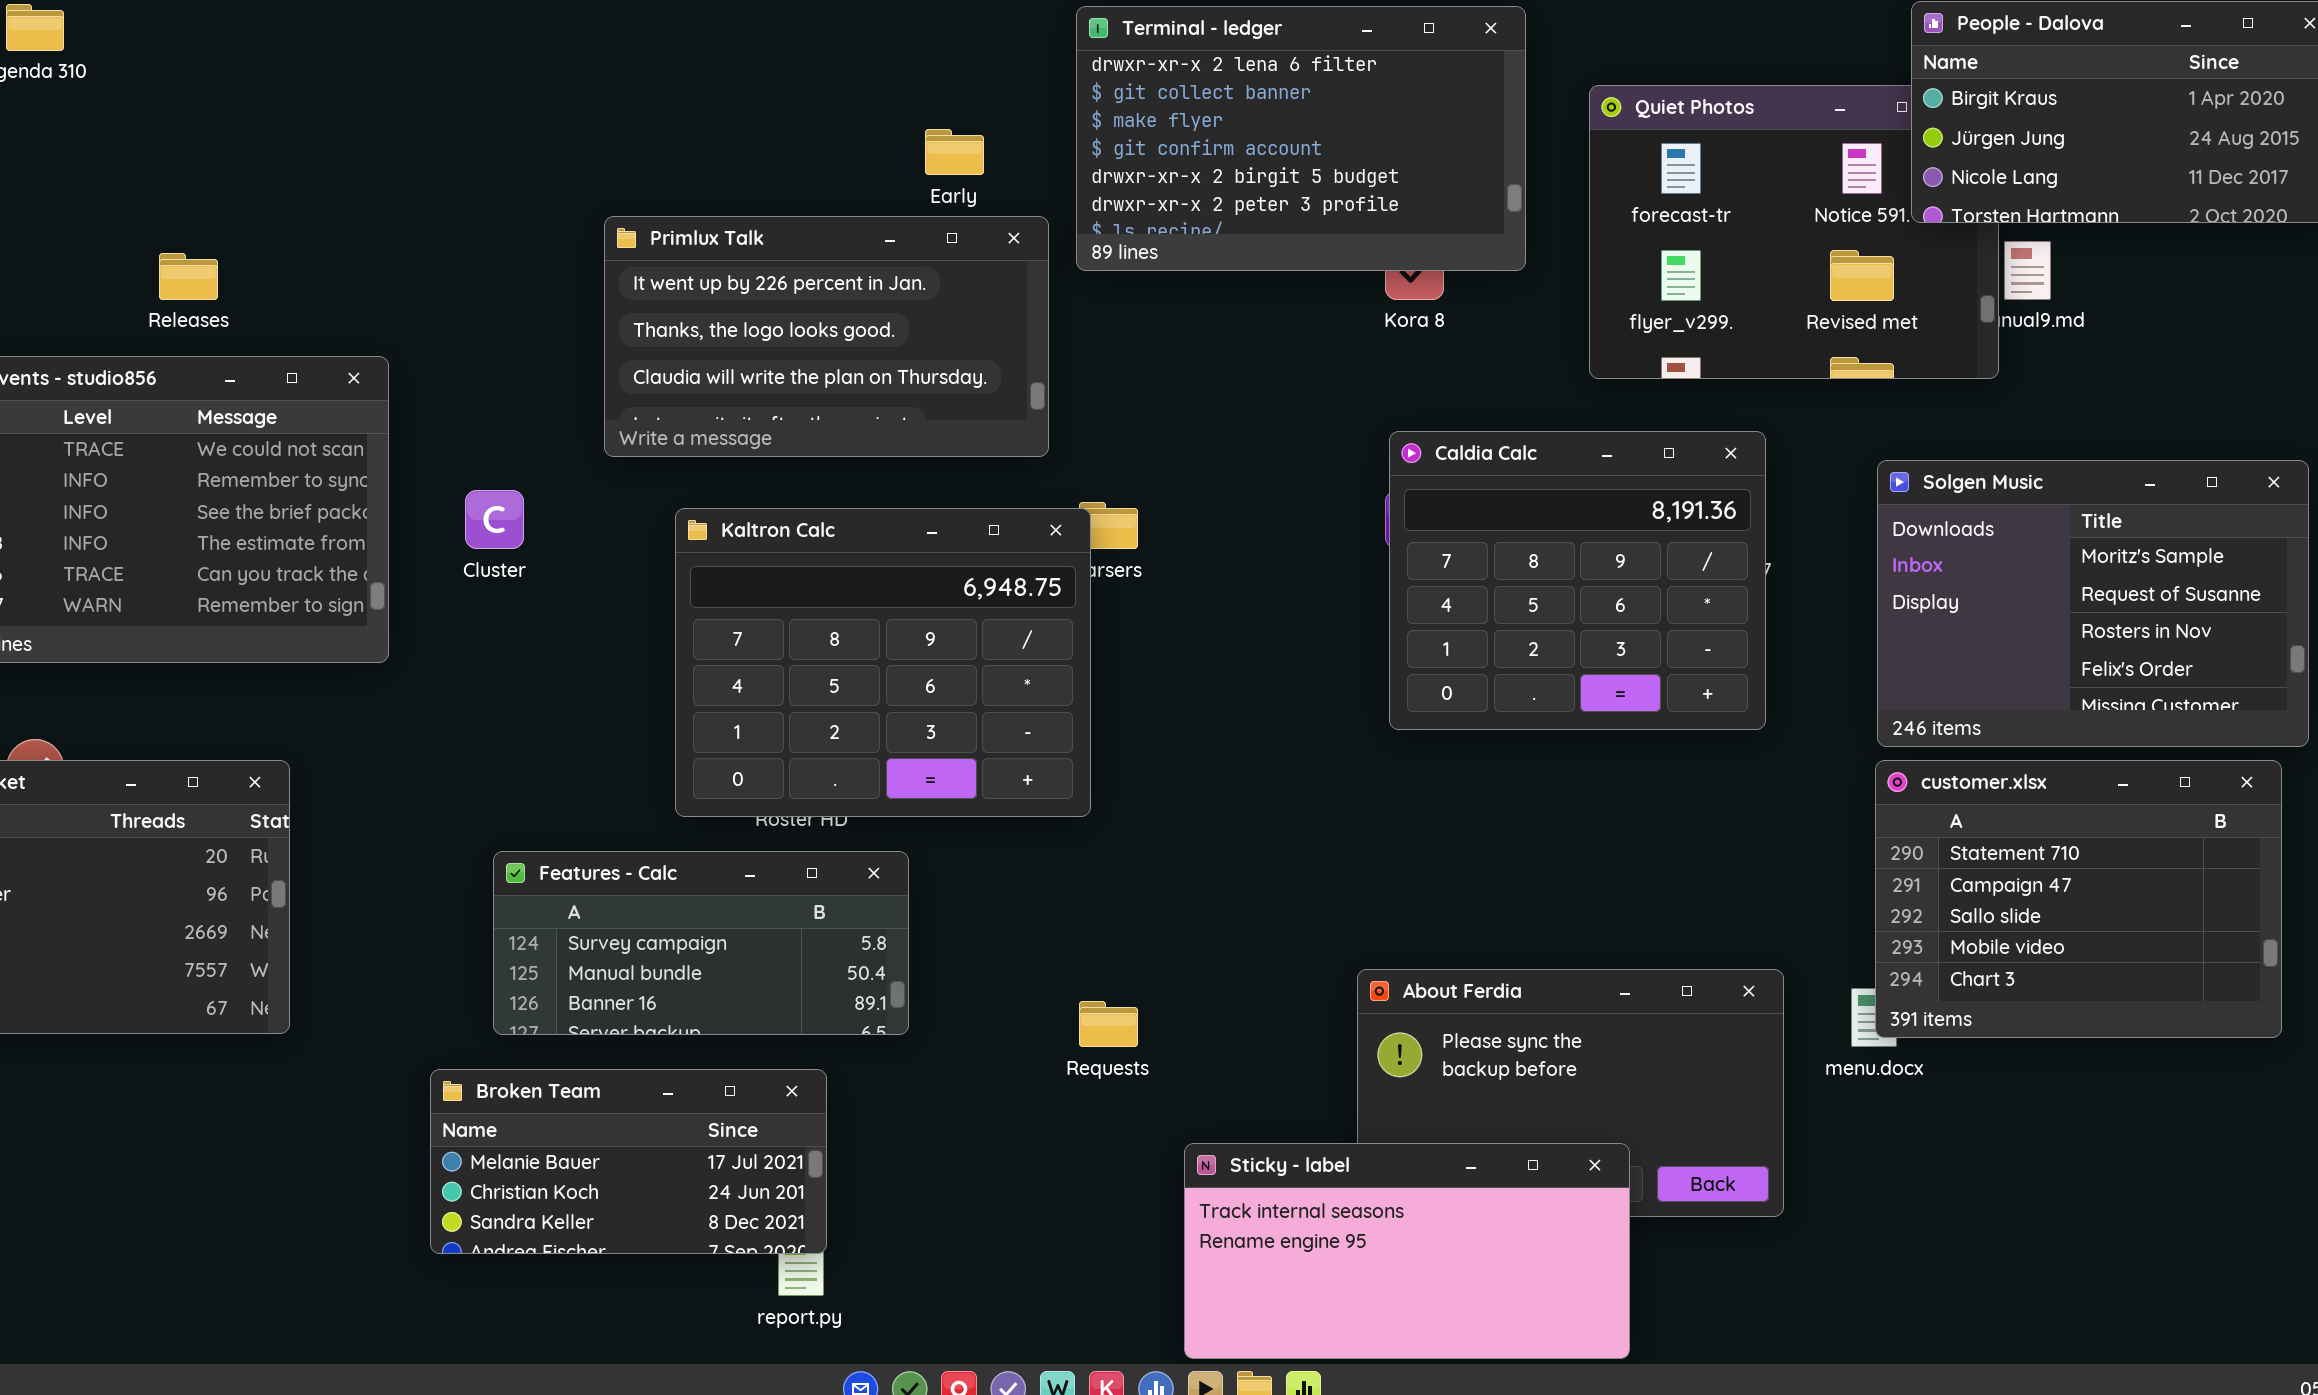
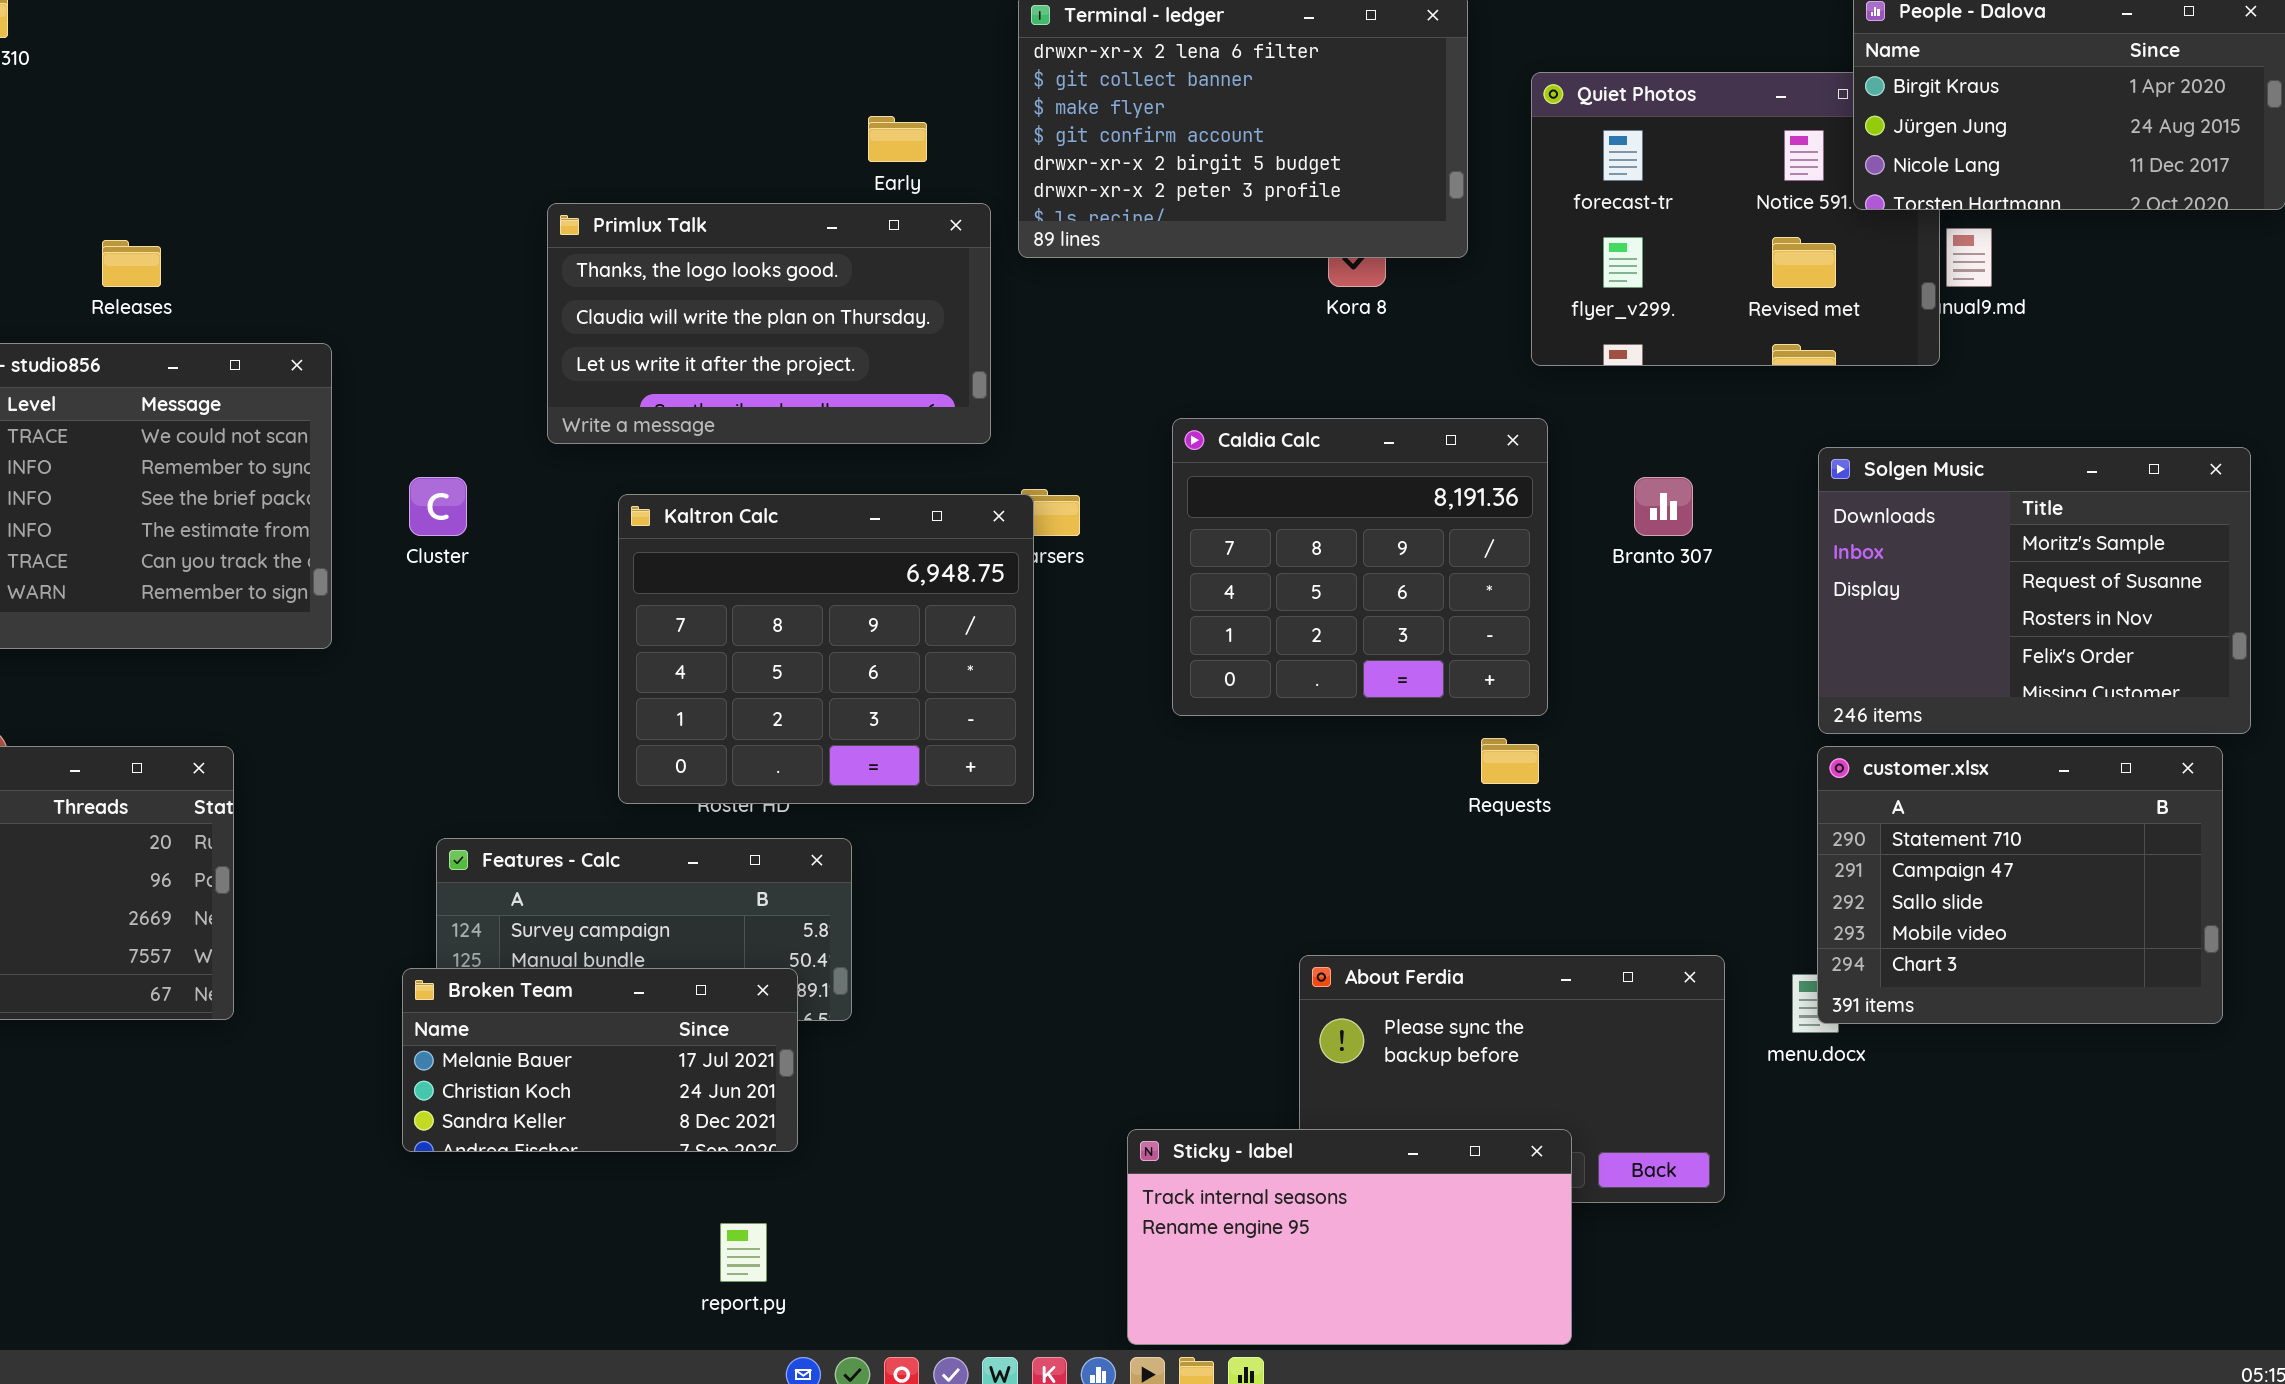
Primlux Talk: [604,216,1049,457] -> [547,203,991,444], scrolled down 1 row
Caldia Calc: [1389,431,1766,730] -> [1172,418,1548,716], moved
Requests: [1079,1001,1138,1047] -> [1481,738,1539,784], moved
Broken Team: [430,1069,827,1254] -> [402,968,798,1152], moved

